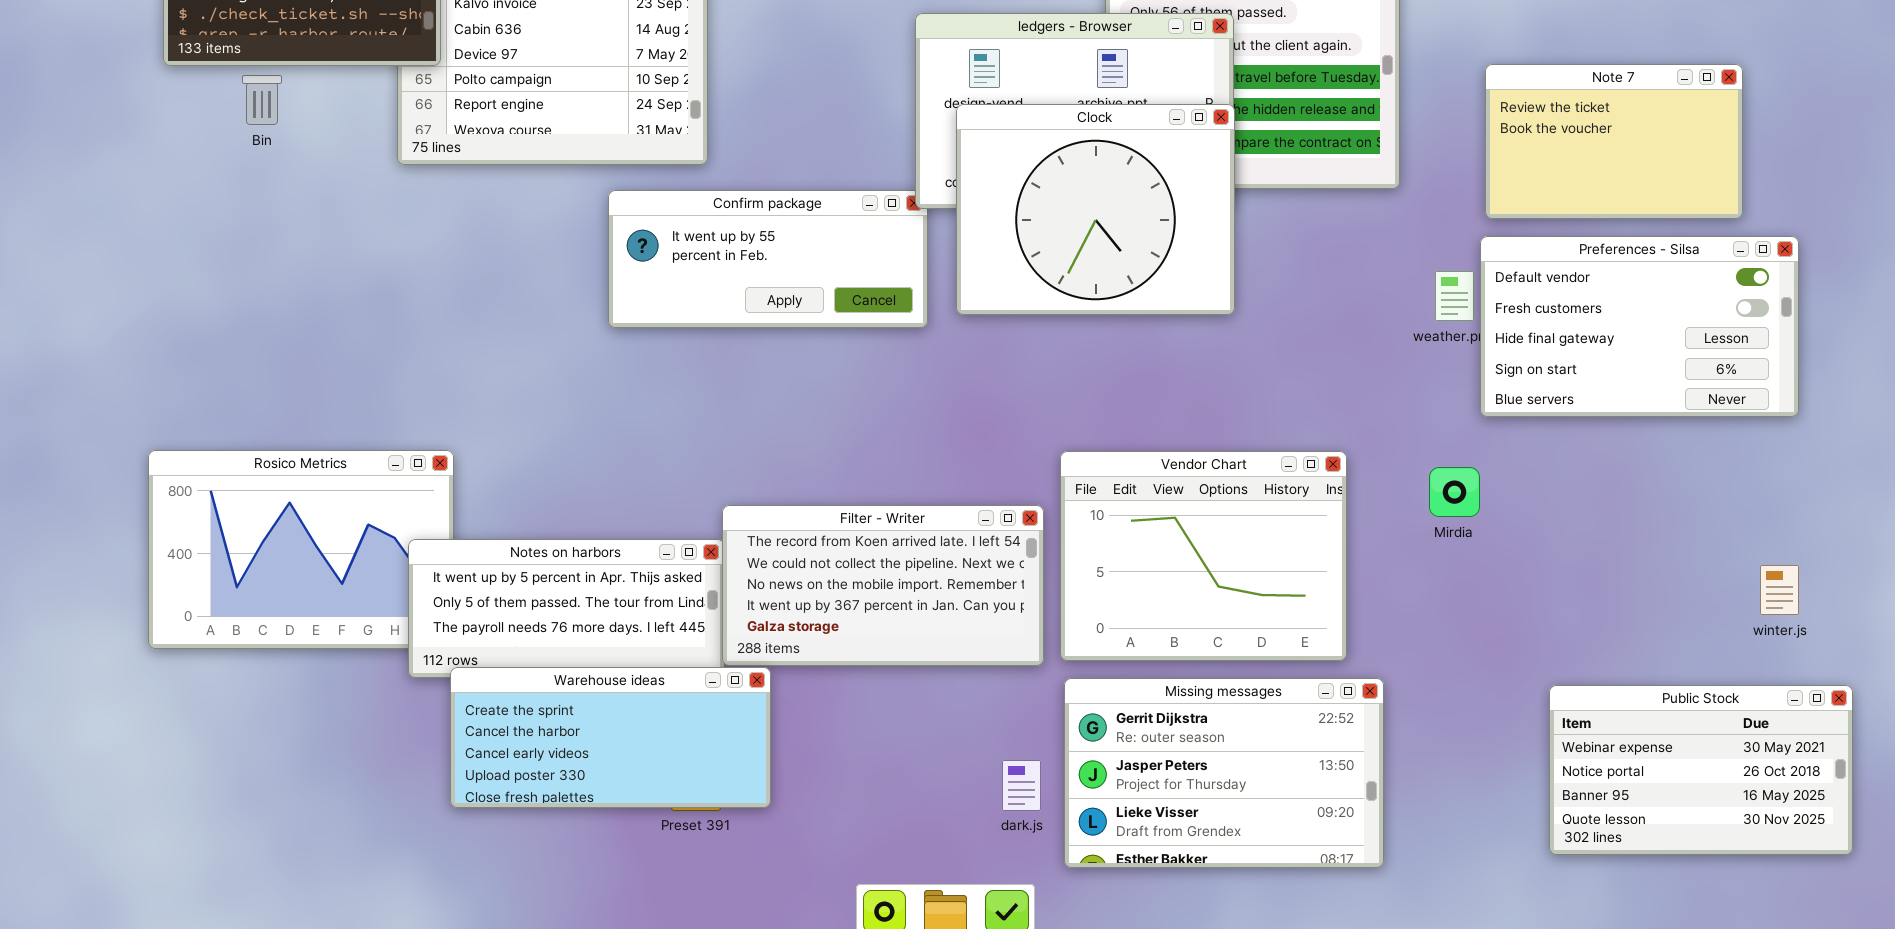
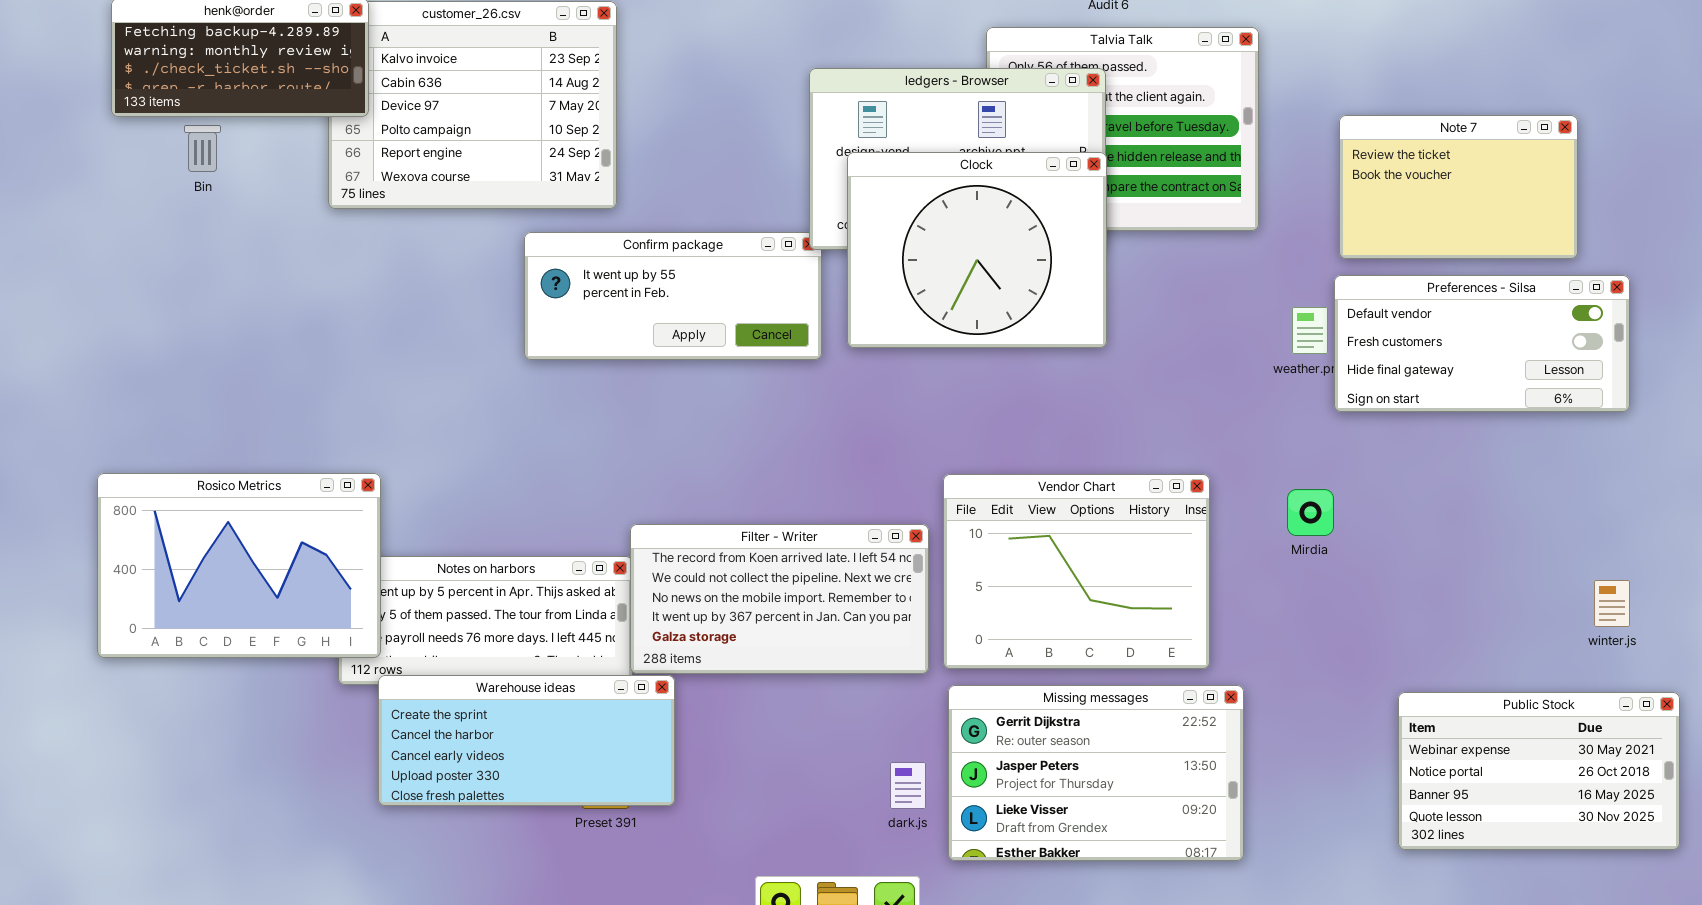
Preferences - Silsa: [1480,236,1799,417] -> [1334,275,1630,412], resized
Rosico Metrics: [148,450,454,649] -> [97,473,381,658], raised

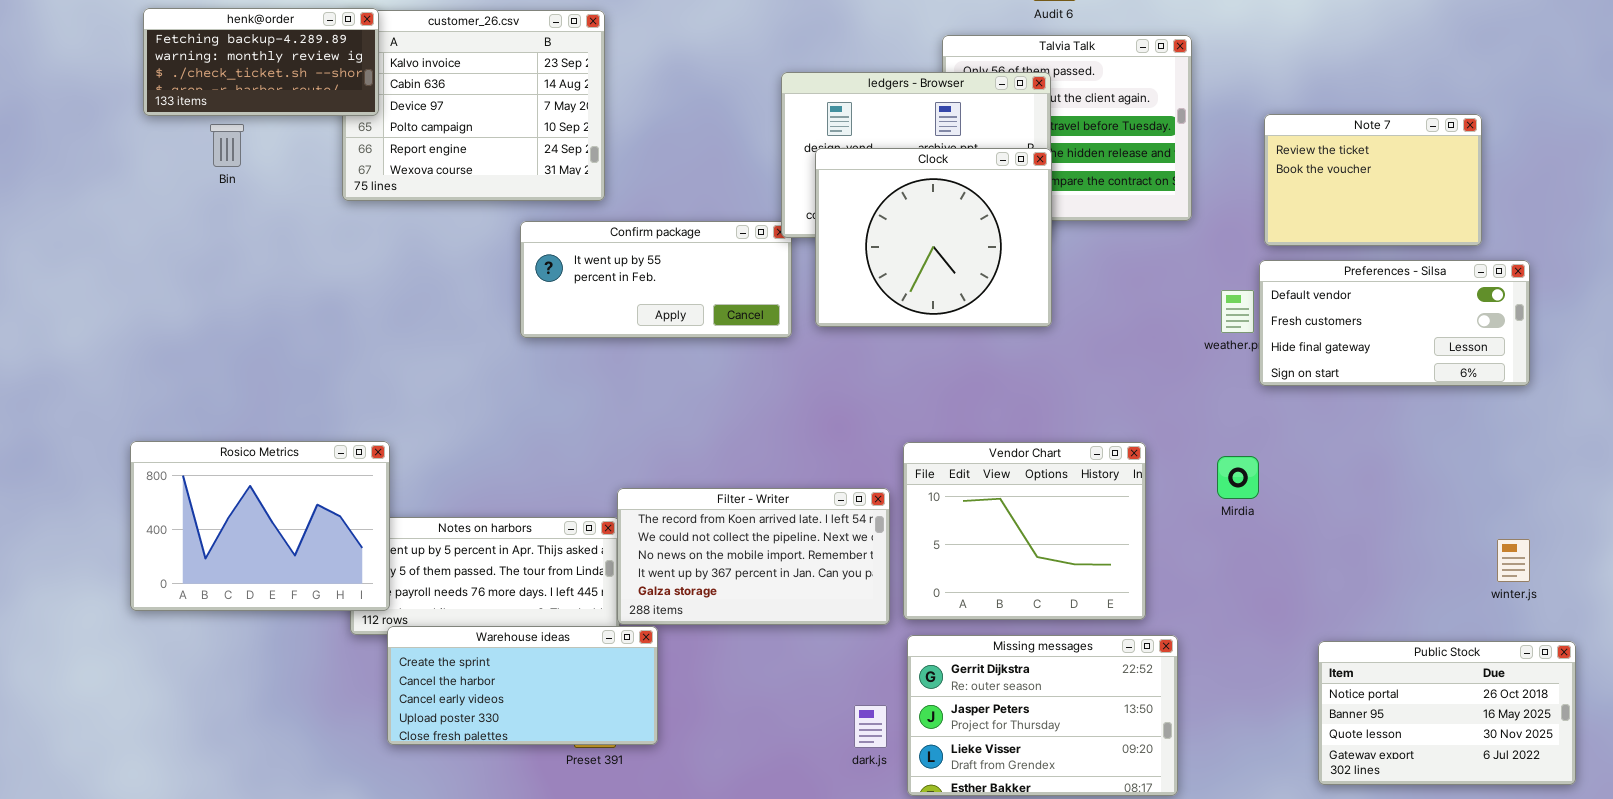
Public Stock: [1398,692,1680,850] -> [1318,641,1576,785], scrolled down 1 row

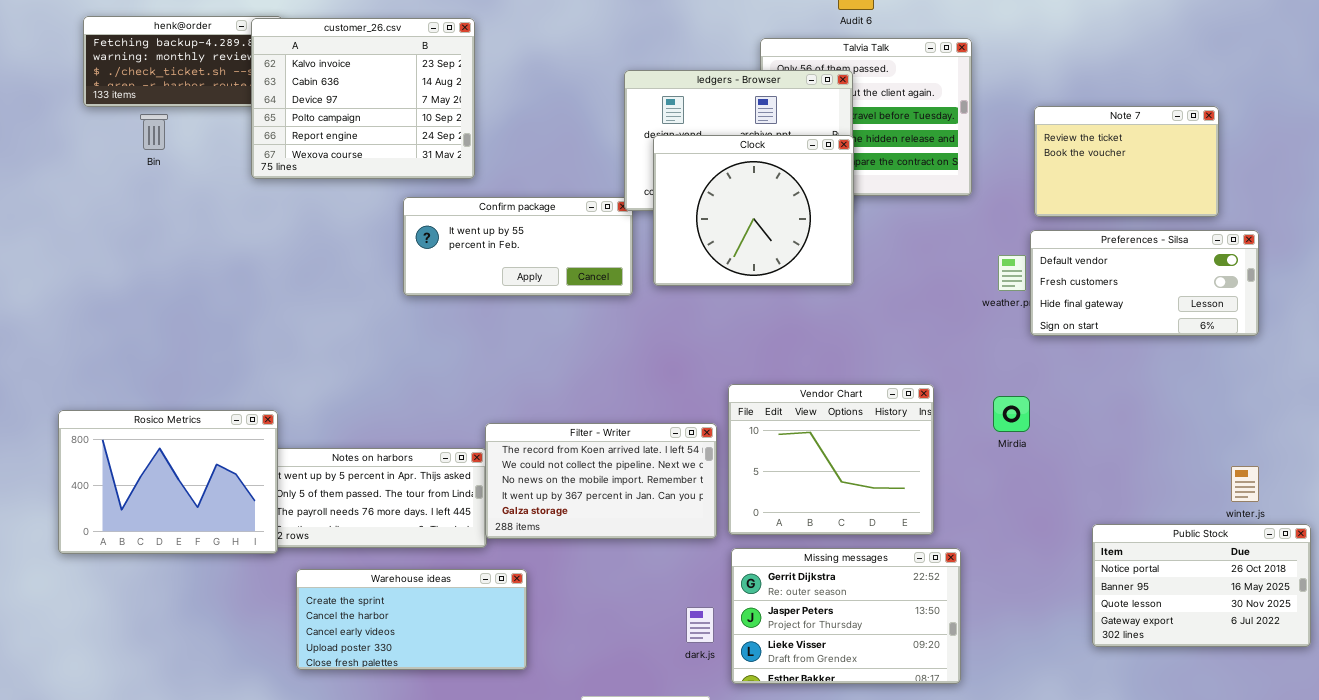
customer_26.csv: [342,10,605,201] -> [251,18,475,179], raised
Rosico Metrics: [130,441,390,611] -> [58,410,278,554], moved
Warehouse ideas: [387,626,658,745] -> [296,569,527,670], moved
Public Stock: [1318,641,1576,785] -> [1092,524,1311,647], moved

